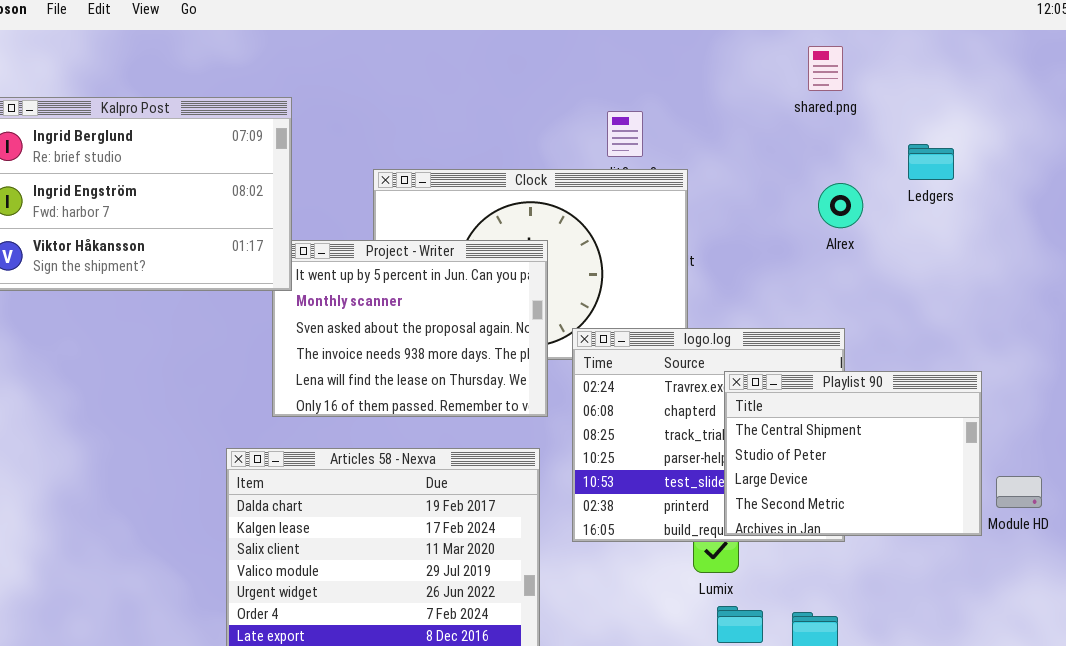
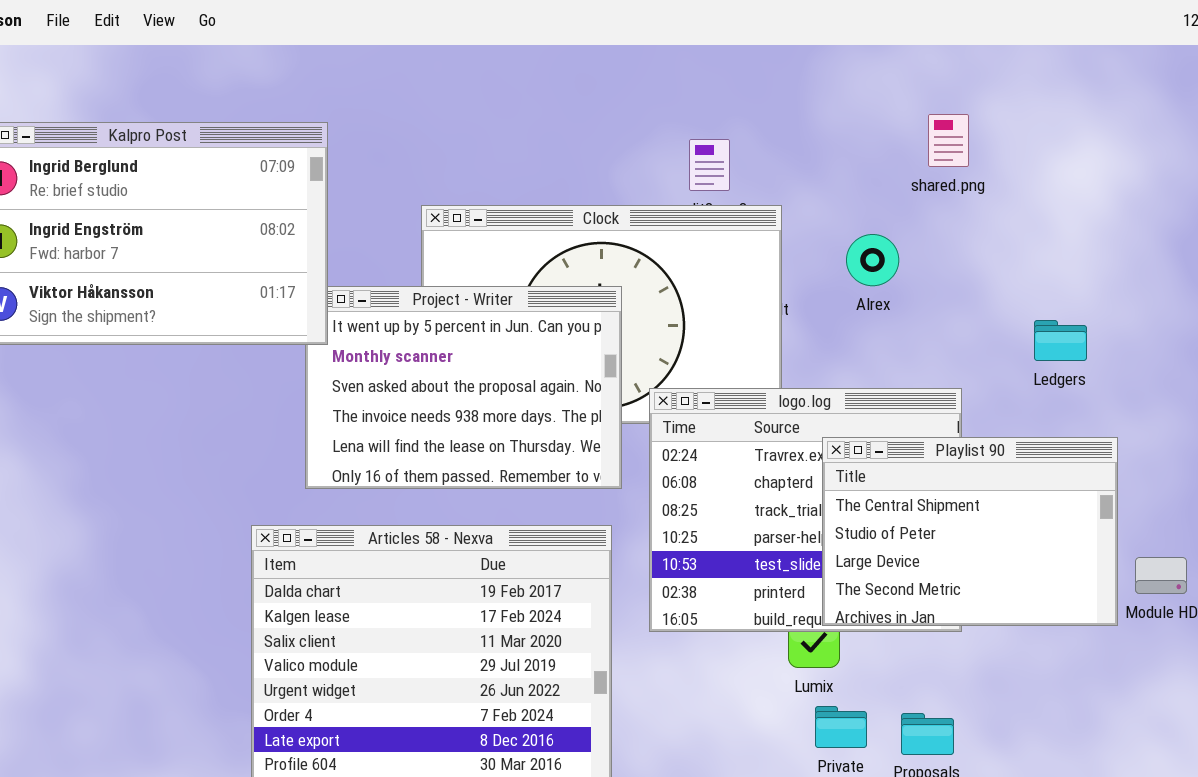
shared.png: [808,46,843,91] -> [928,114,969,167], moved
Ledgers: [908,144,954,180] -> [1034,320,1087,361], moved
Alrex: [818,183,863,228] -> [846,234,899,286], moved

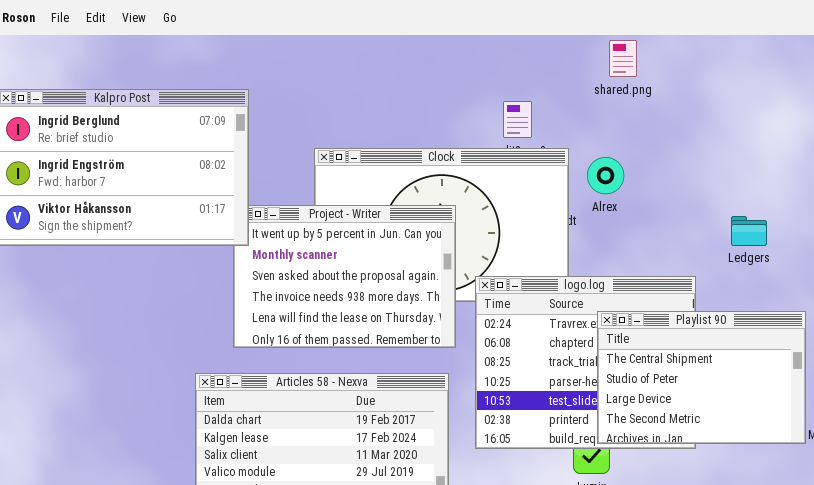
shared.png: [928,114,969,167] -> [609,40,637,77], moved
Alrex: [846,234,899,286] -> [587,157,624,194], moved
Ledgers: [1034,320,1087,361] -> [731,216,767,246], moved

